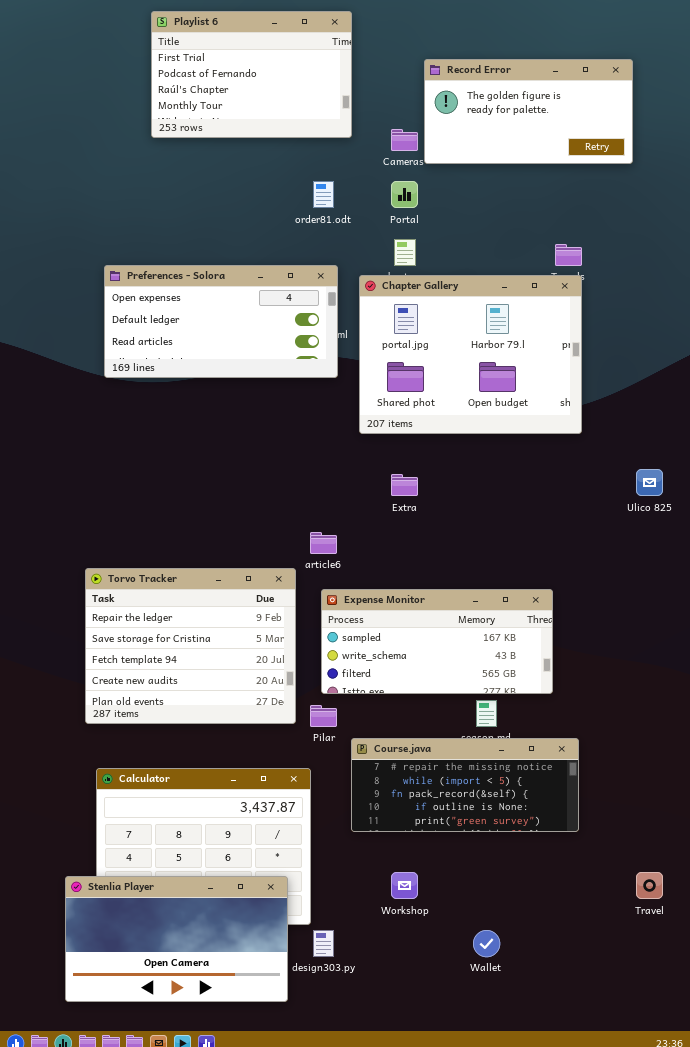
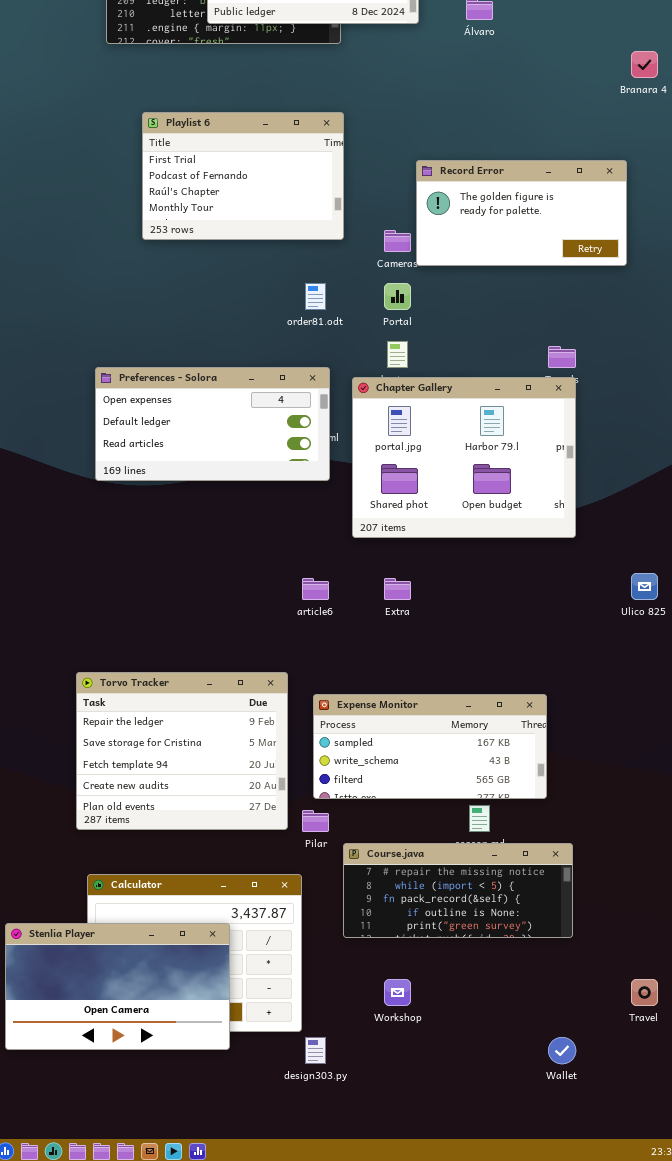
article6: [310,532,337,554] -> [302,578,329,600], moved
Stenlia Player: [65,876,288,1002] -> [5,923,230,1050], moved
Wallet: [473,930,500,957] -> [548,1037,576,1064], moved

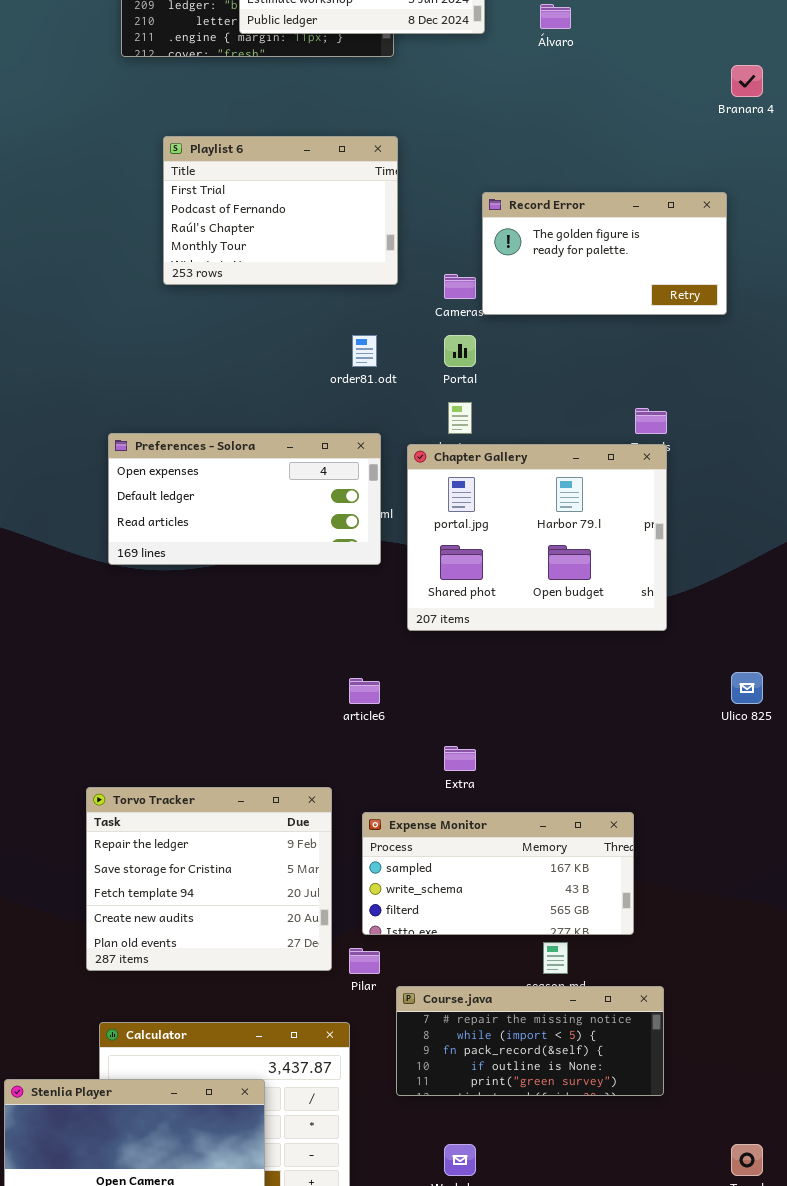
Extra: [384,578,411,600] -> [444,746,476,771], moved

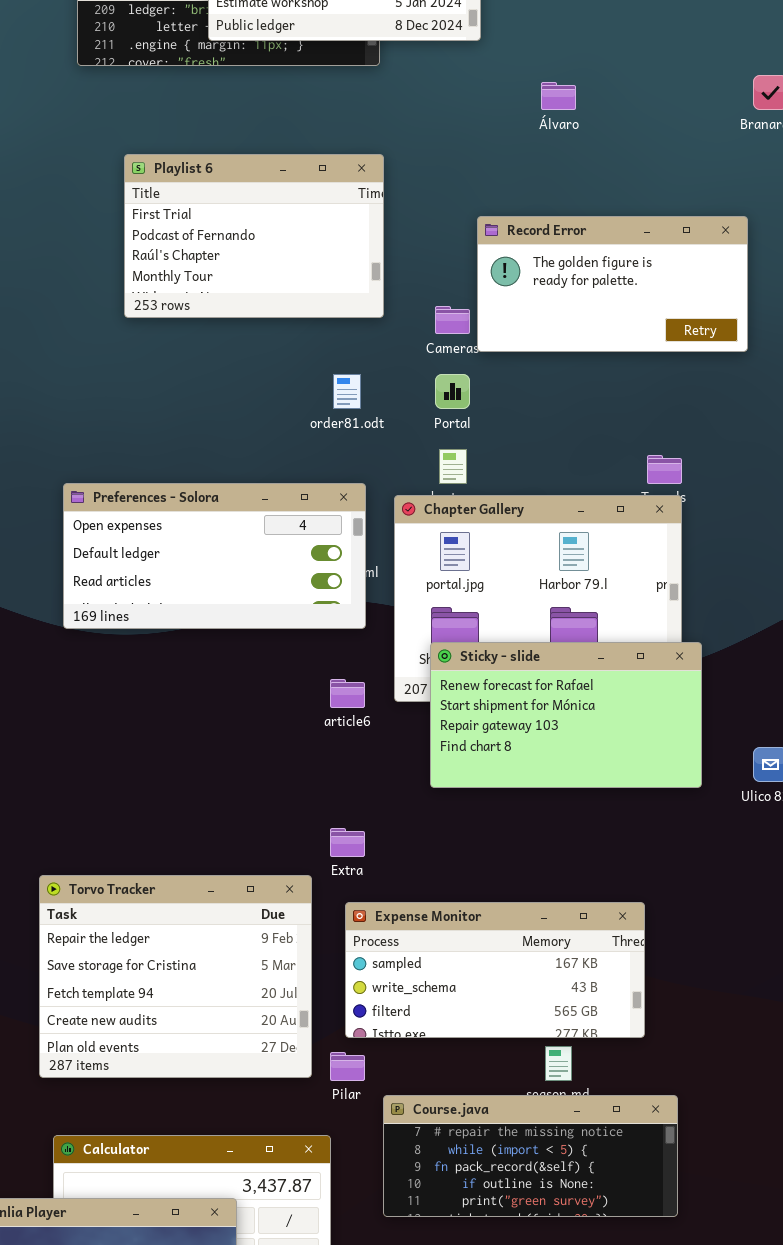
Álvaro: [540,4,571,29] -> [541,82,576,110], moved
Sticky - slide: none -> [430,642,702,788], opened
article6: [349,678,380,704] -> [330,679,365,708], moved
Extra: [444,746,476,771] -> [330,828,365,857], moved

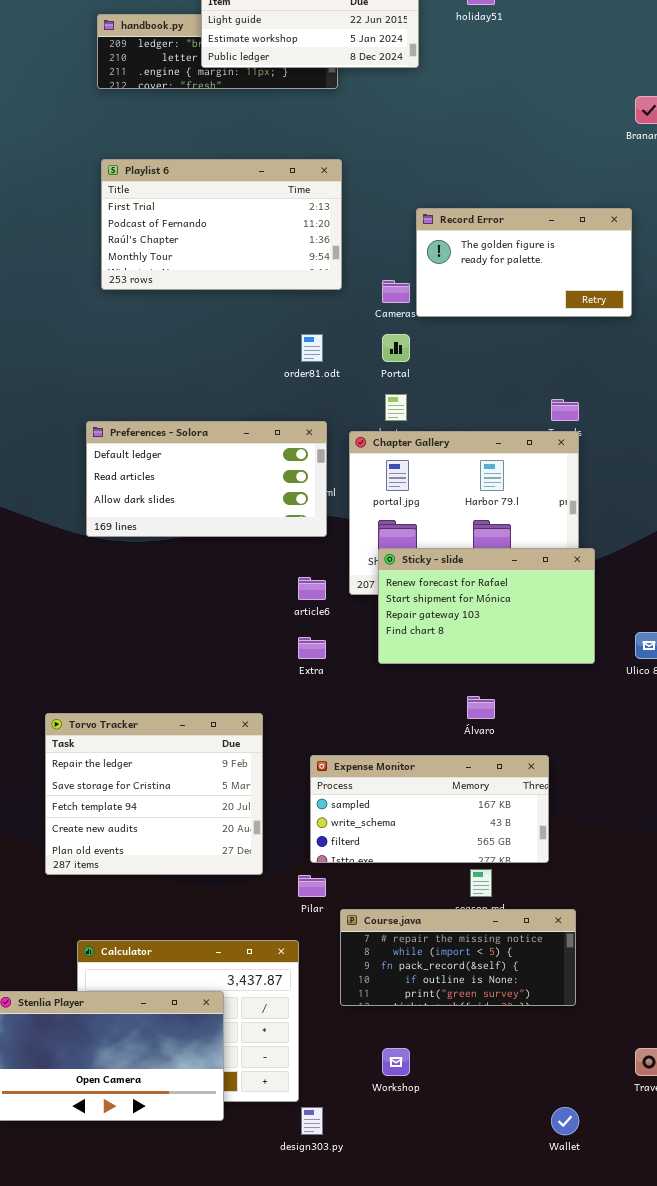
Álvaro: [541,82,576,110] -> [467,696,495,719], moved
Playlist 6: [124,154,384,318] -> [101,159,342,290], resized
Preferences - Solora: [63,483,366,629] -> [86,421,327,537], scrolled down 1 row
Extra: [330,828,365,857] -> [298,637,326,659], moved
Torvo Tracker: [39,875,312,1078] -> [45,713,263,875], moved

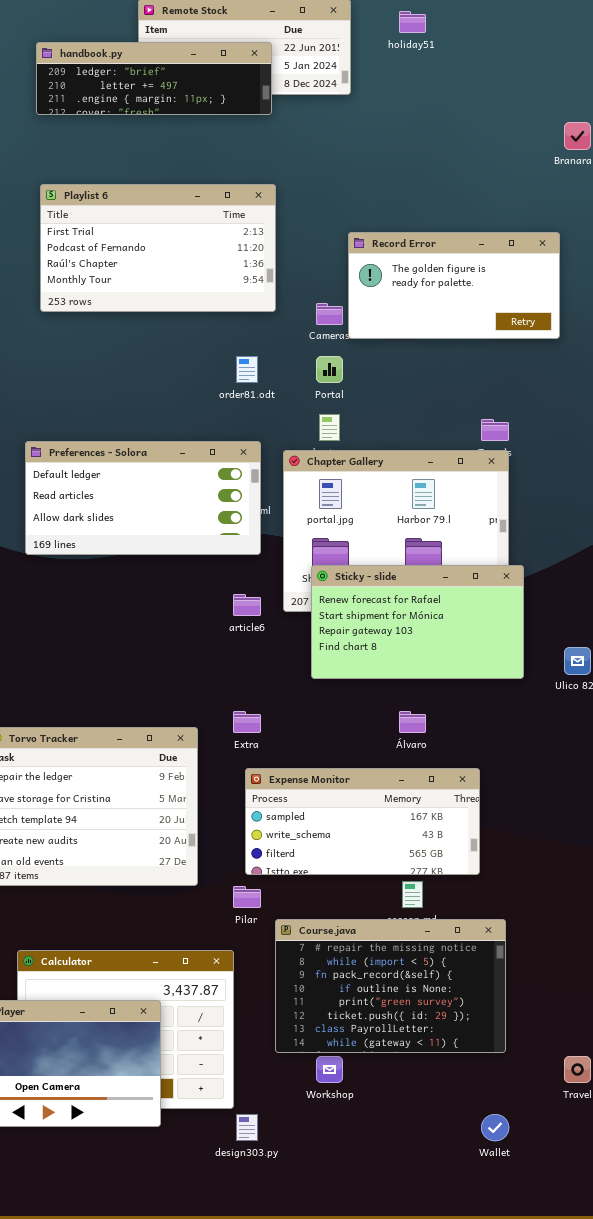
handbook.py: [97,14,338,89] -> [36,42,272,115], raised
Extra: [298,637,326,659] -> [233,711,261,733], moved
Course.java: [340,909,576,1006] -> [275,919,506,1053], resized

